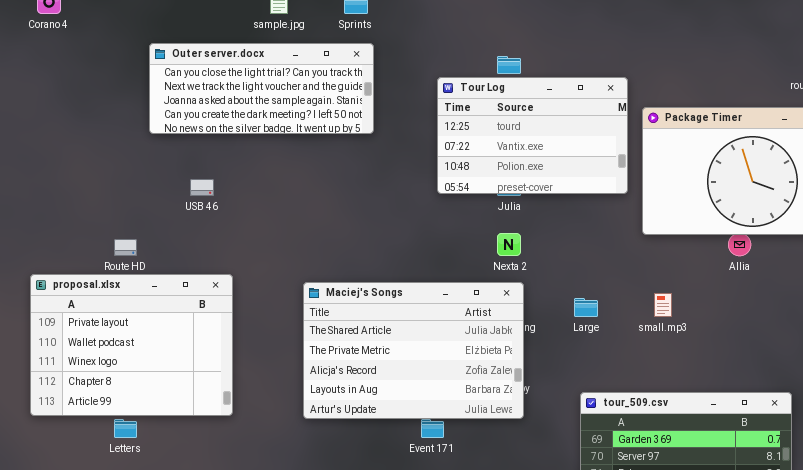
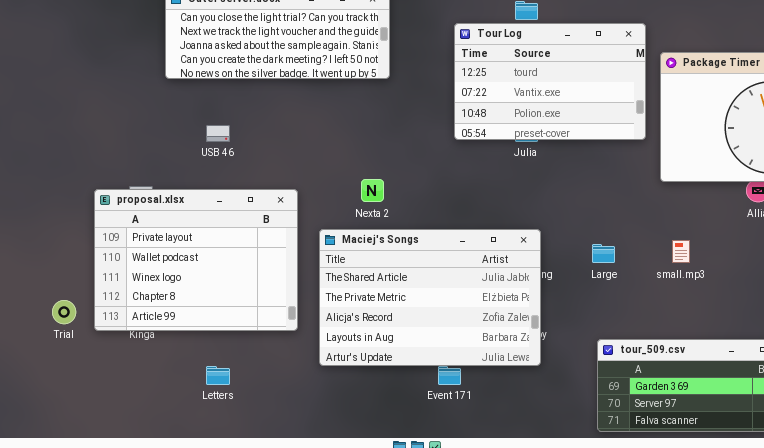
Nexta 2: [497,233,521,256] -> [361,179,384,202], moved
proposal.xlsx: [30,274,233,416] -> [94,189,298,331], moved
Letters: [114,419,137,438] -> [206,366,230,385], moved

